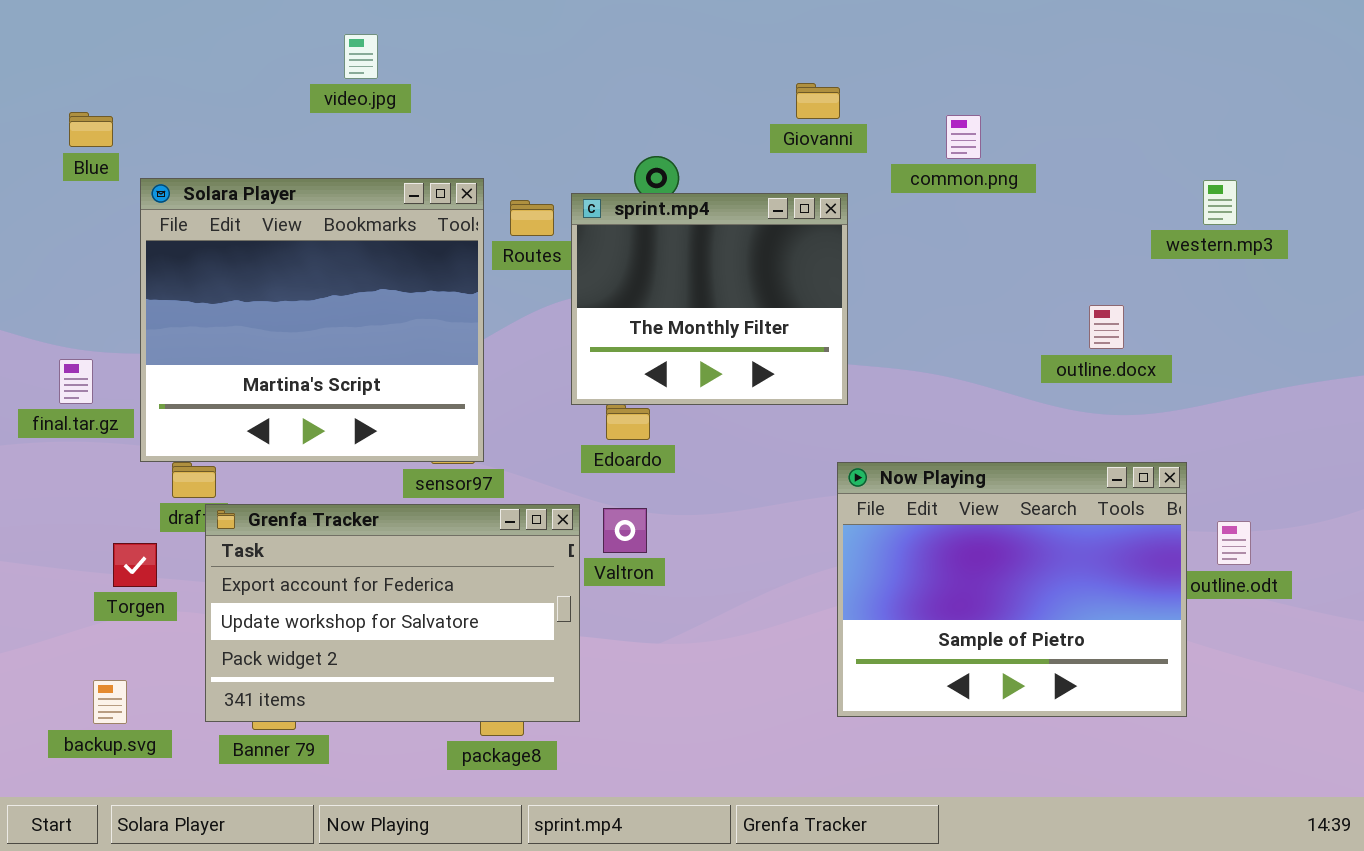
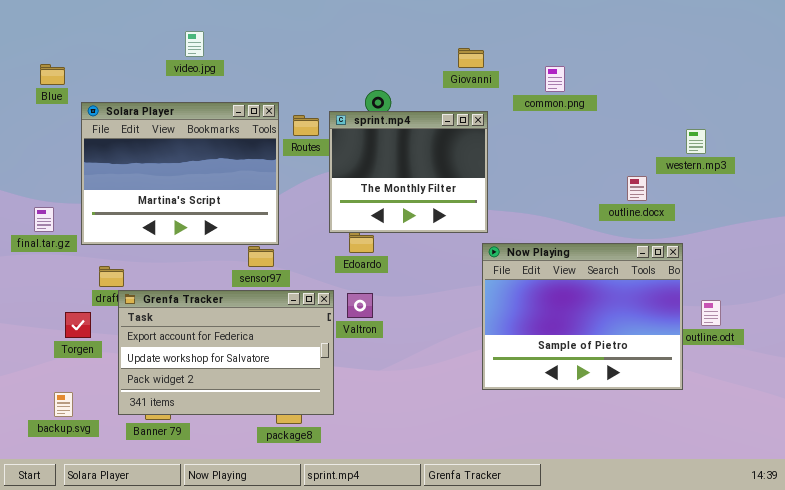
video.jpg: [344,34,378,79] -> [185,31,204,57], moved
Solara Player: [140,178,484,462] -> [81,102,279,245], resized
western.mp3: [1203,180,1237,225] -> [686,129,706,154], moved
Now Playing: [837,462,1187,717] -> [482,243,683,390], moved

